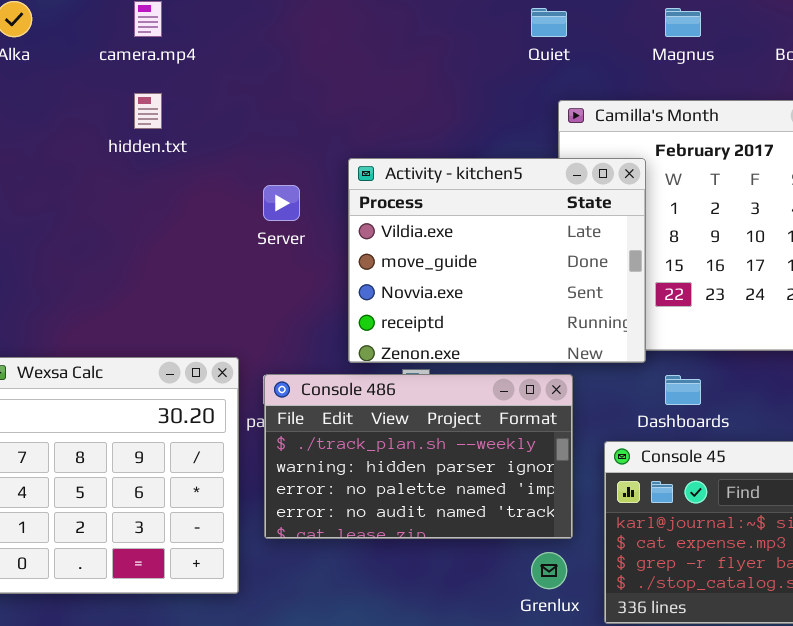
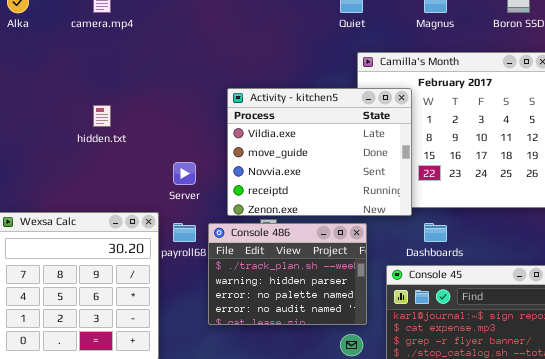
hidden.txt: [134,93,162,129] -> [93,105,111,127], moved
Server: [263,185,300,221] -> [173,162,196,185], moved
Console 486: [264,374,573,539] -> [208,223,367,325], resized

